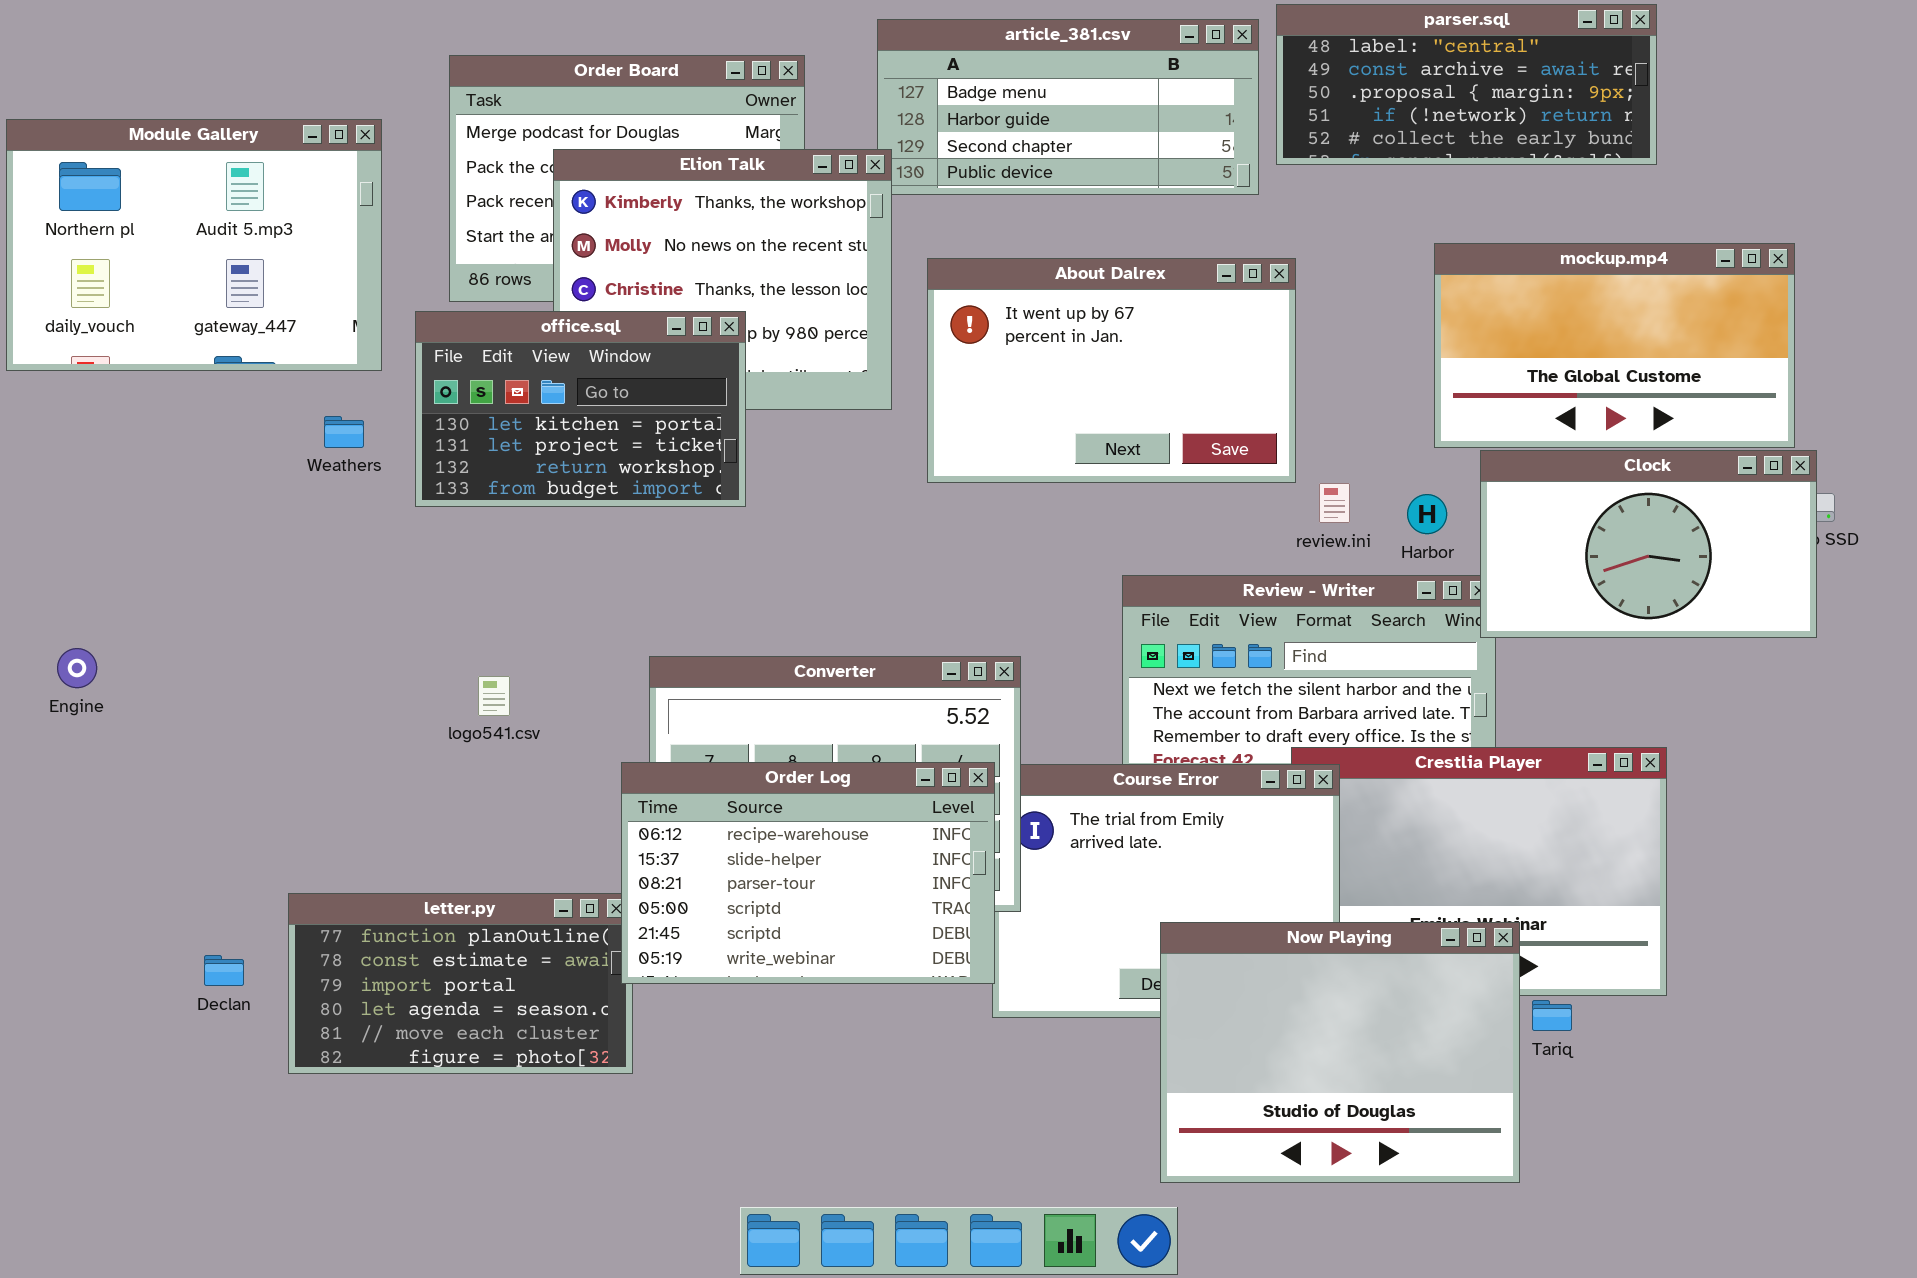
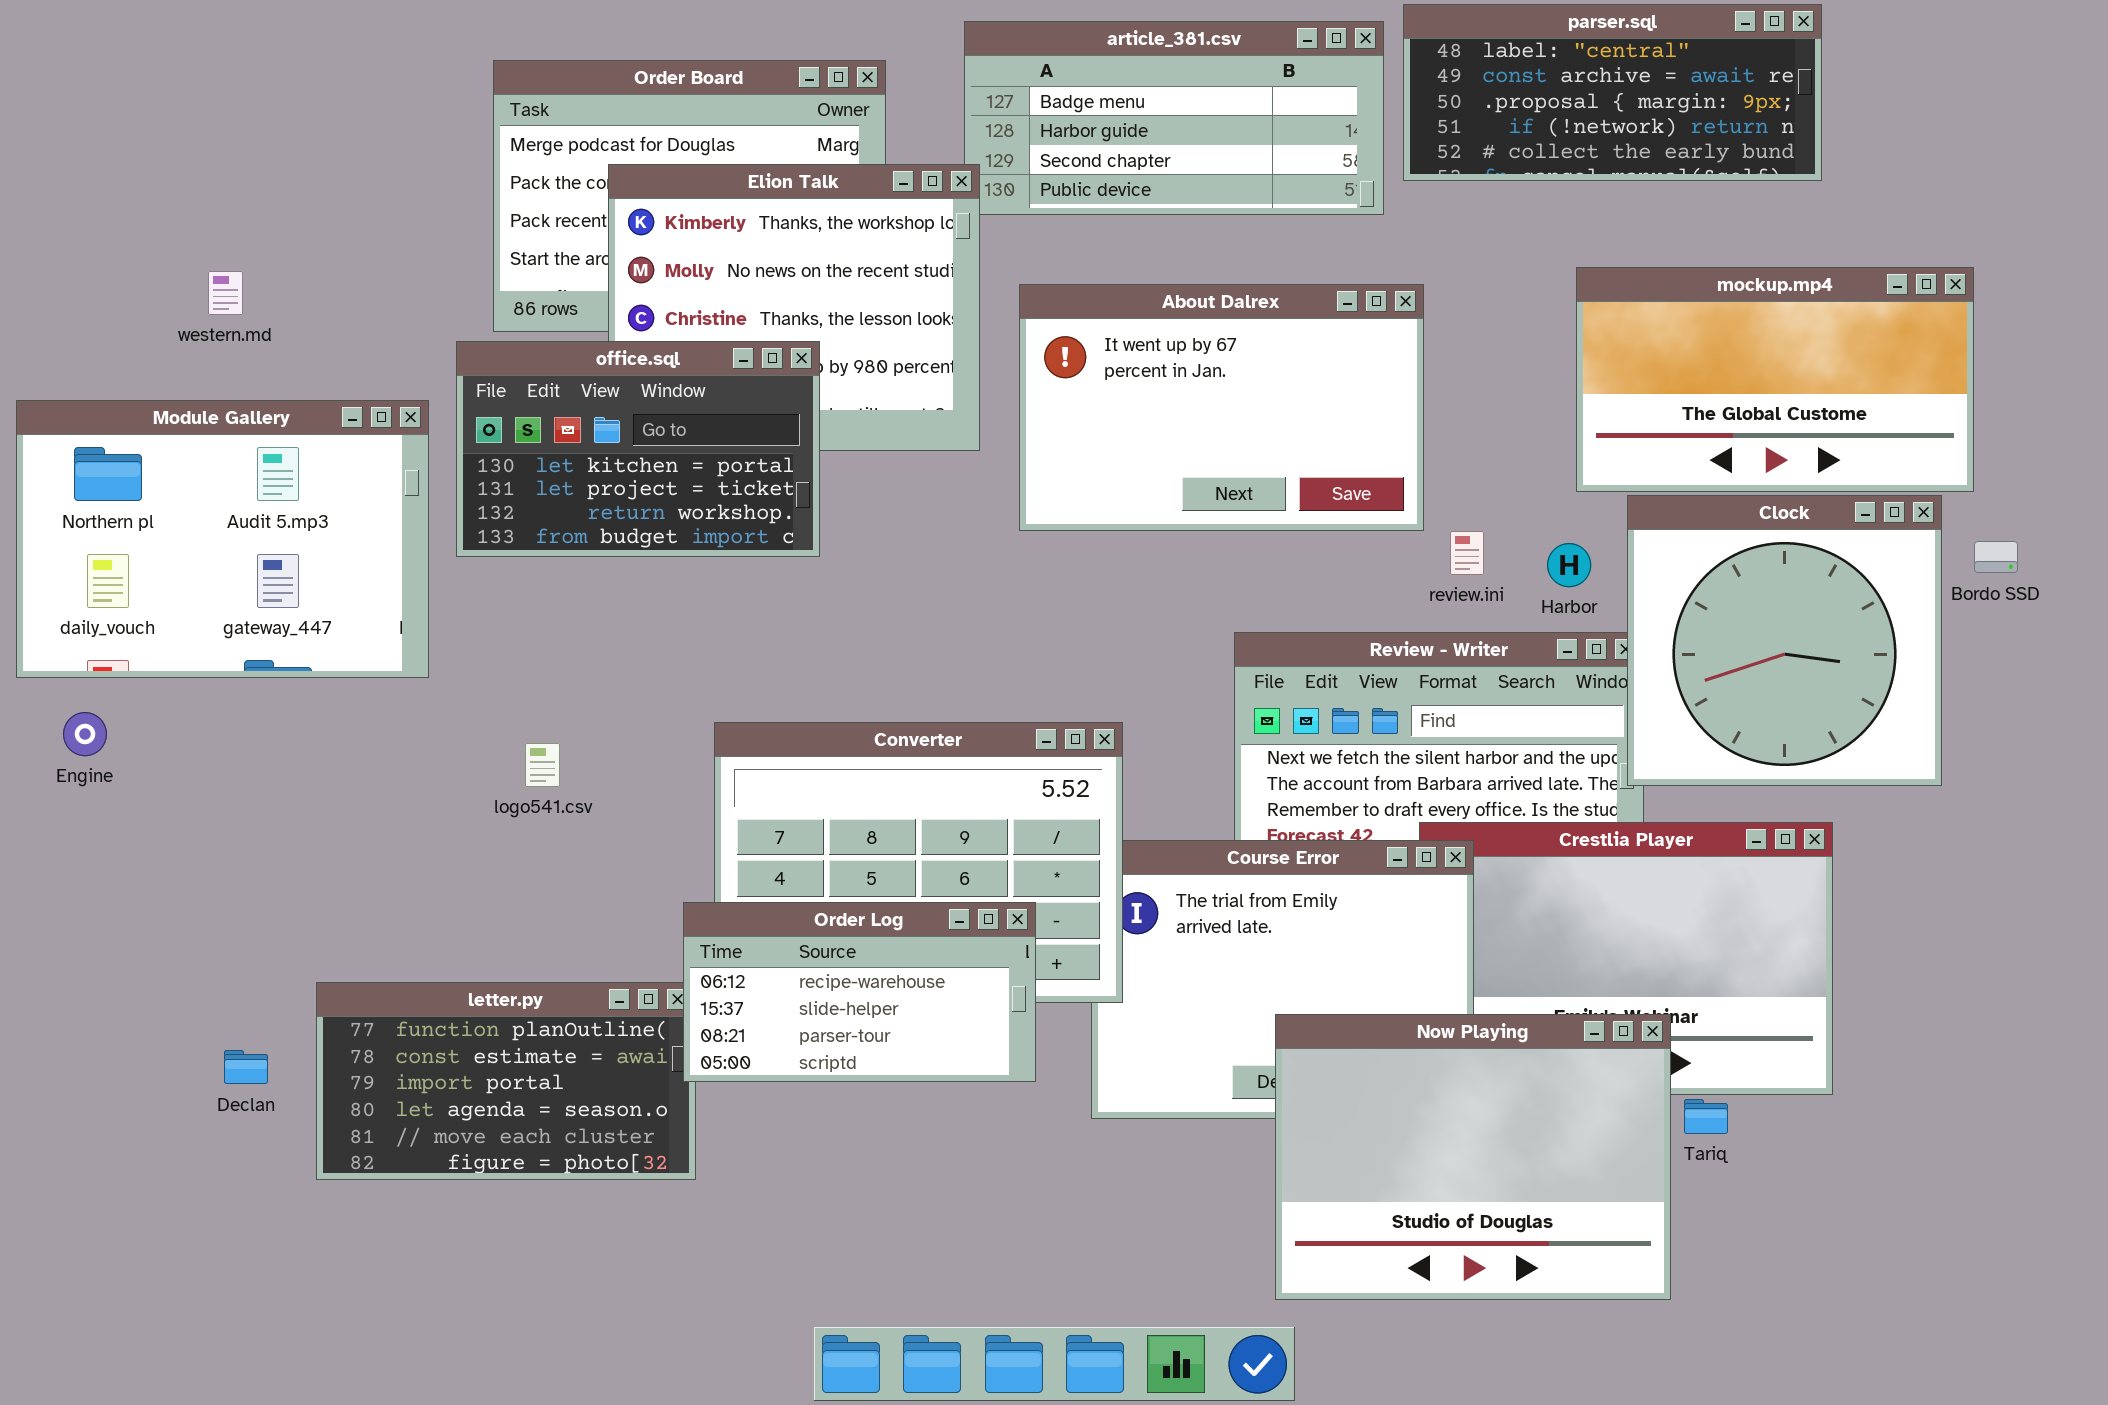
Module Gallery: [6,119,382,371] -> [16,400,429,678], moved
Clock: [1480,450,1817,638] -> [1627,495,1942,786], resized
Order Log: [621,762,995,984] -> [683,902,1036,1082], resized

